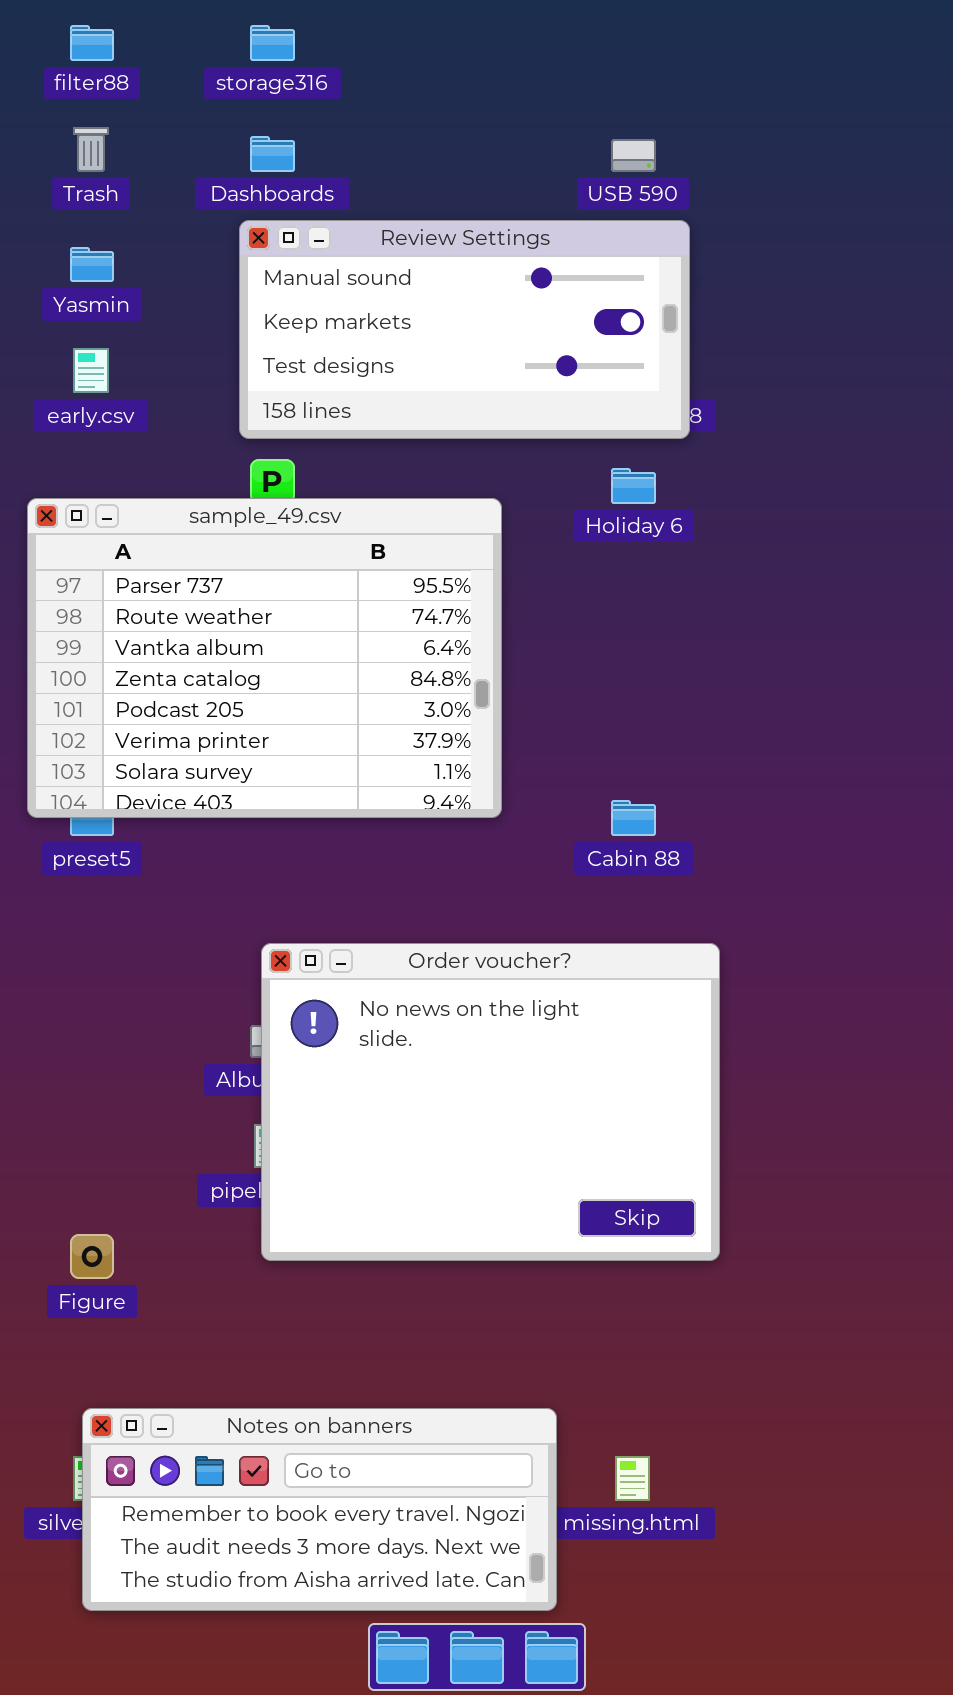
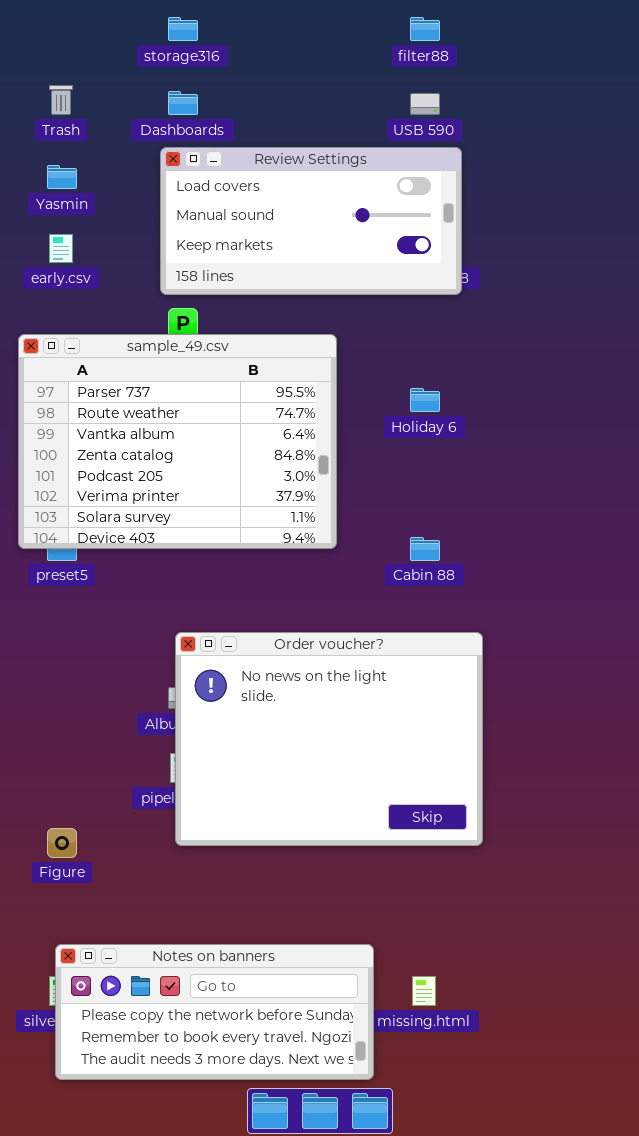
filter88: [70,25,114,61] -> [410,17,440,41], moved
Review Settings: [239,220,690,439] -> [160,147,462,295], scrolled up 1 row
Holiday 6: [611,468,656,504] -> [410,388,440,412], moved
Notes on banners: [82,1408,557,1611] -> [55,944,374,1080], scrolled up 1 row

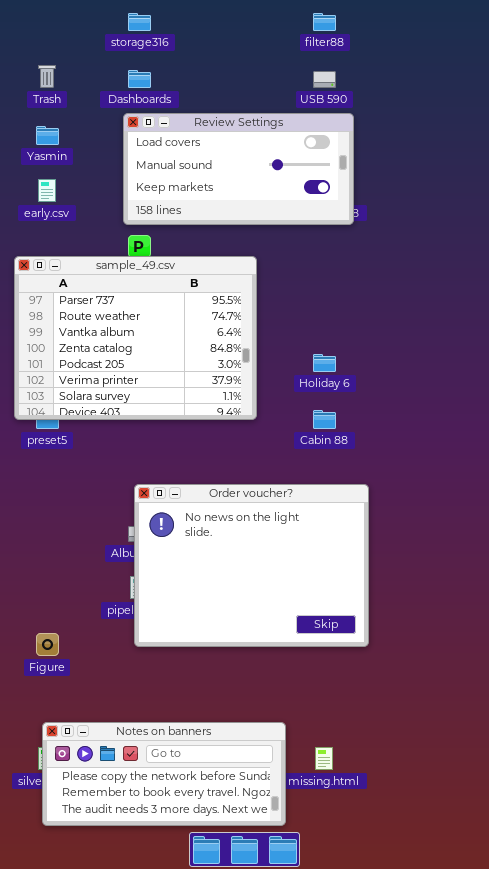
Holiday 6: [410,388,440,412] -> [313,354,336,372], moved

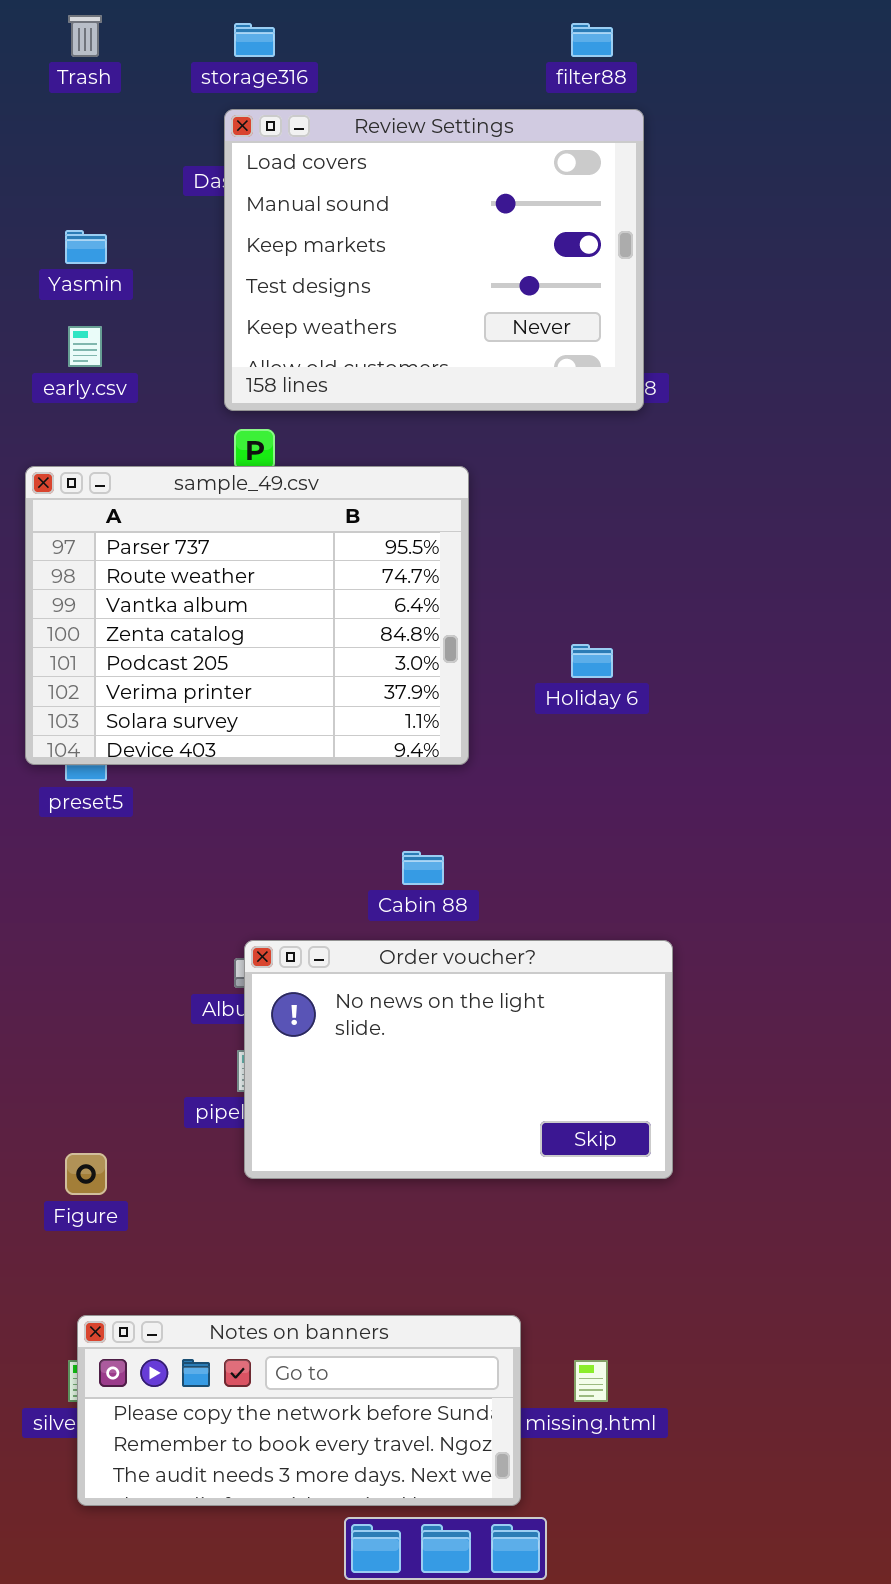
Trash: [38,65,56,88] -> [68,15,102,57], moved
Review Settings: [123,113,354,225] -> [224,109,644,411], resized
Cabin 88: [313,410,336,429] -> [402,851,444,885], moved
Order voucher?: [134,484,369,647] -> [244,940,673,1179], resized

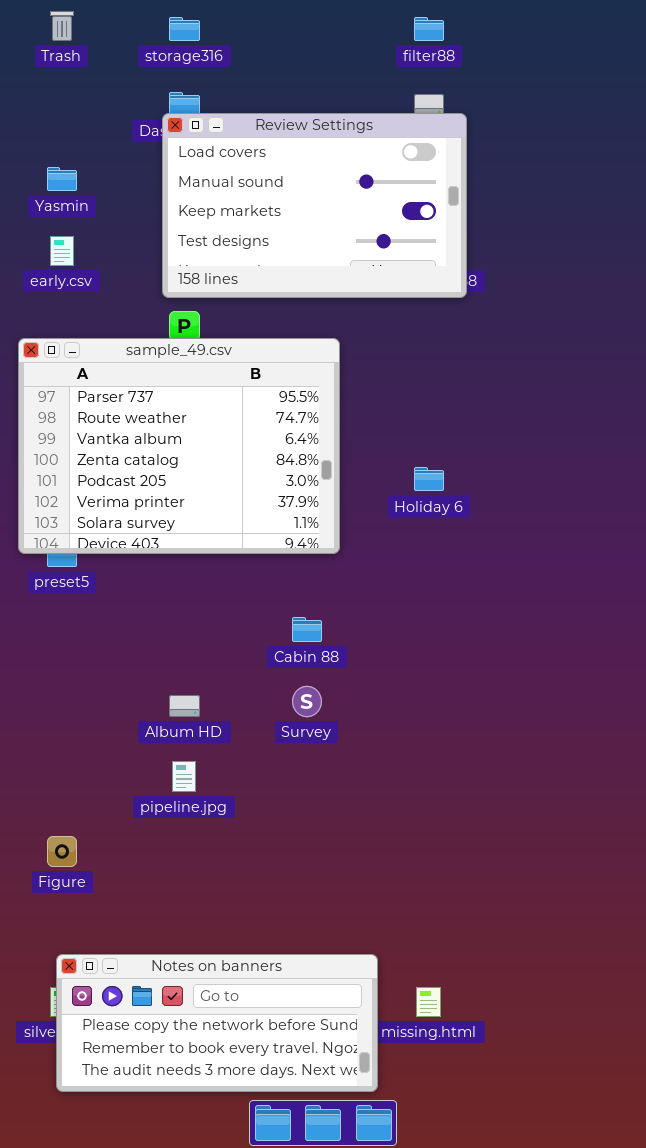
Review Settings: [224,109,644,411] -> [162,113,467,298], resized
Order voucher?: [244,940,673,1179] -> none, closed

